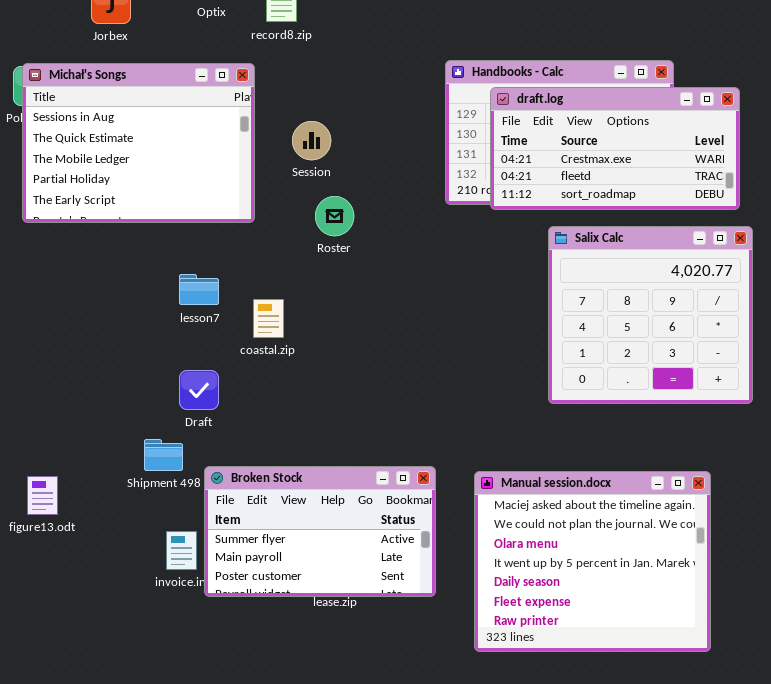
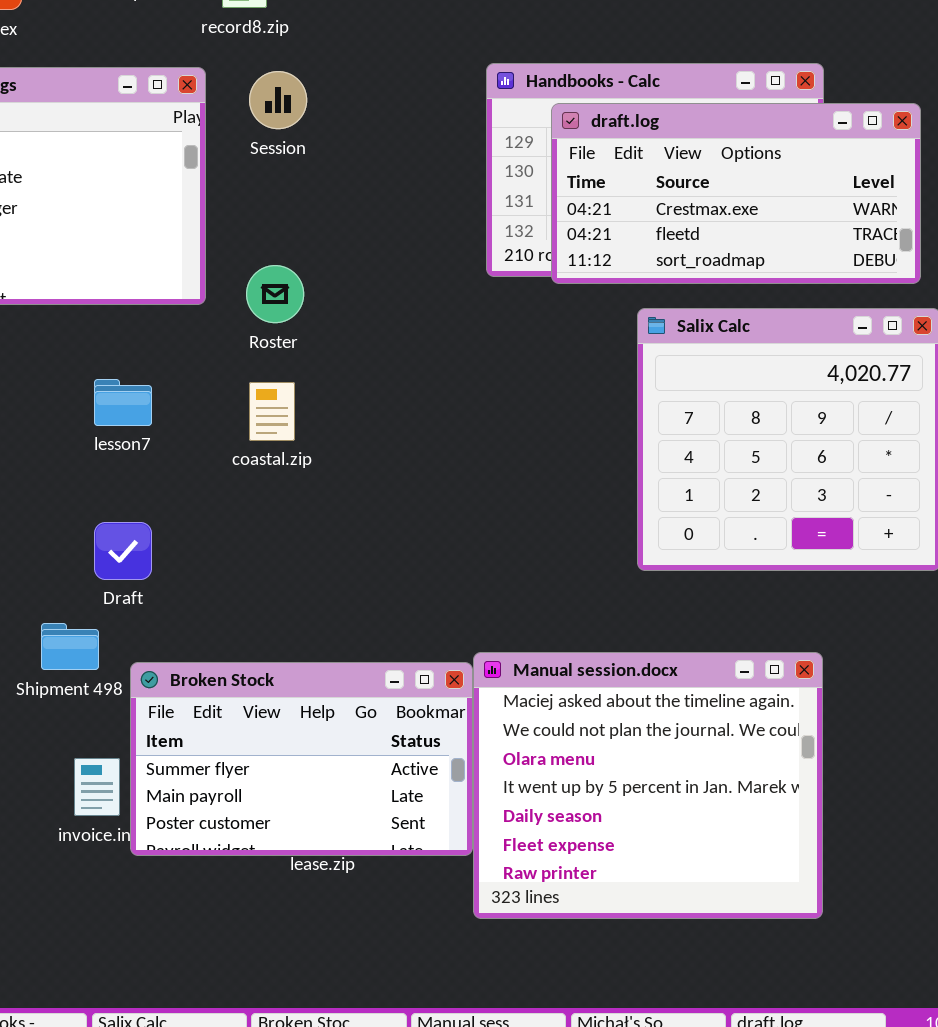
Session: [292,121,331,160] -> [249,71,307,129], moved
Roster: [315,196,354,236] -> [246,265,304,323], moved
coastal.zip: [253,299,284,338] -> [249,382,295,441], moved
Manual session.docx: [474,471,711,652] -> [473,652,823,919], moved

